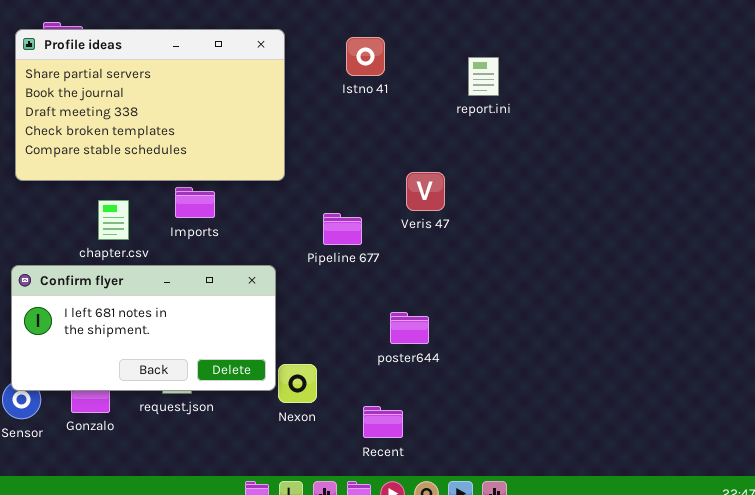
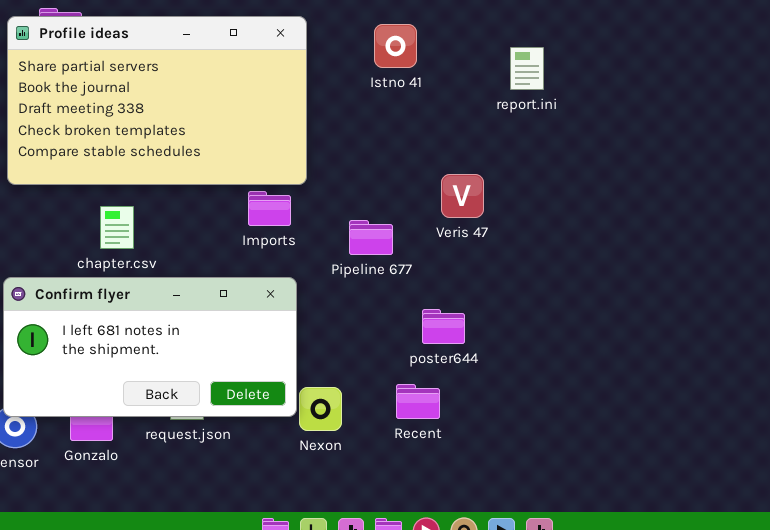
Imports: [175,187,215,218] -> [248,191,291,226], moved
poster644: [390,312,429,344] -> [422,309,465,344], moved
Recent: [363,406,403,438] -> [396,384,440,419], moved

